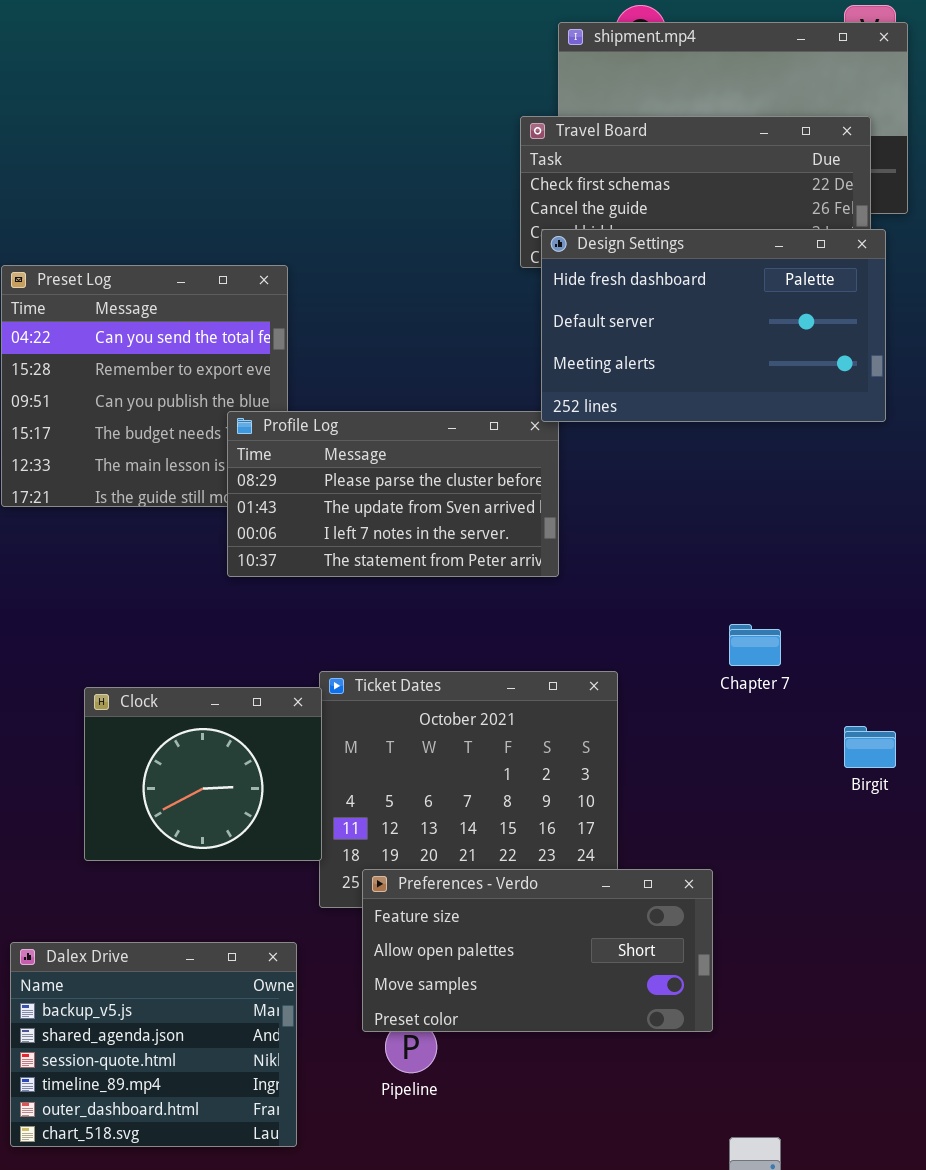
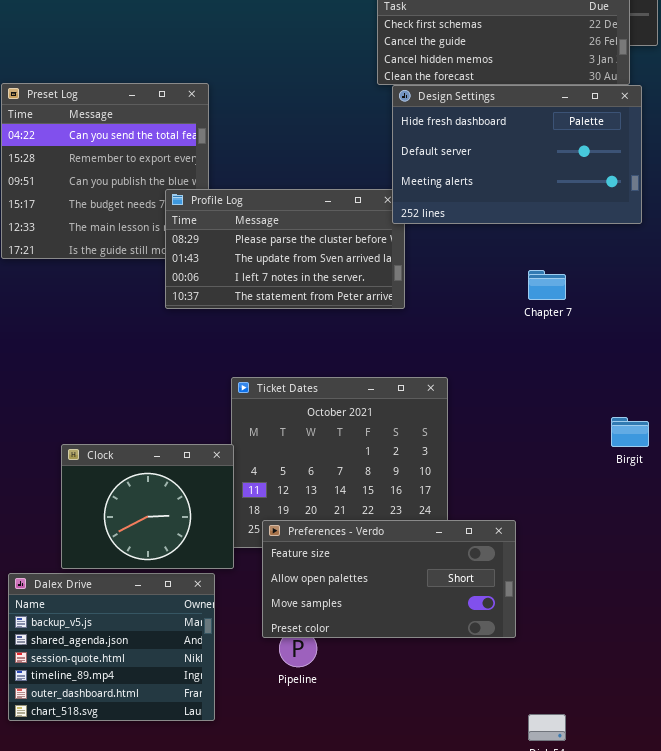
Design Settings: [541,229,886,422] -> [392,85,642,224], moved
Chapter 7: [729,624,781,666] -> [528,270,566,300], moved
Clock: [84,687,322,861] -> [61,444,234,569], moved

